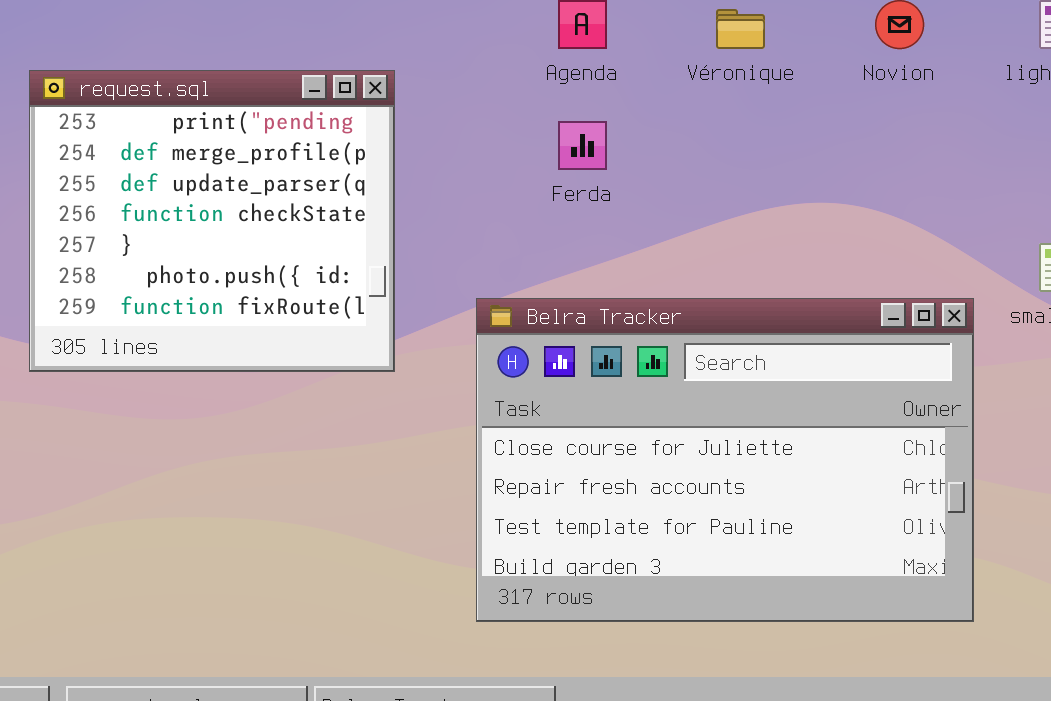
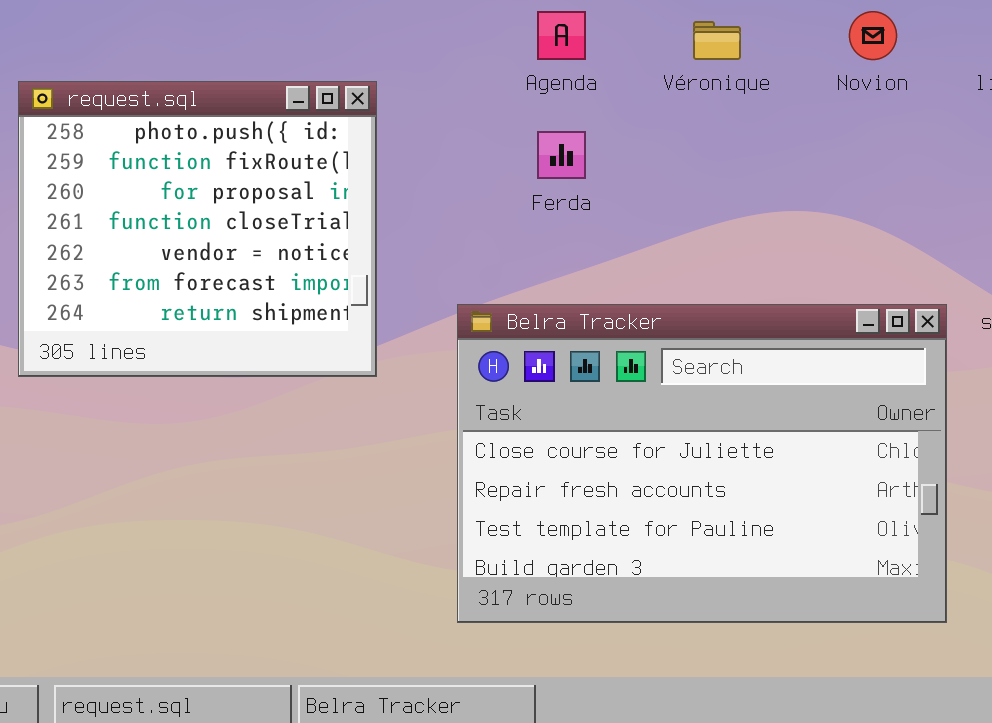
request.sql: [29,70,395,372] -> [18,81,377,377], scrolled down 5 rows

